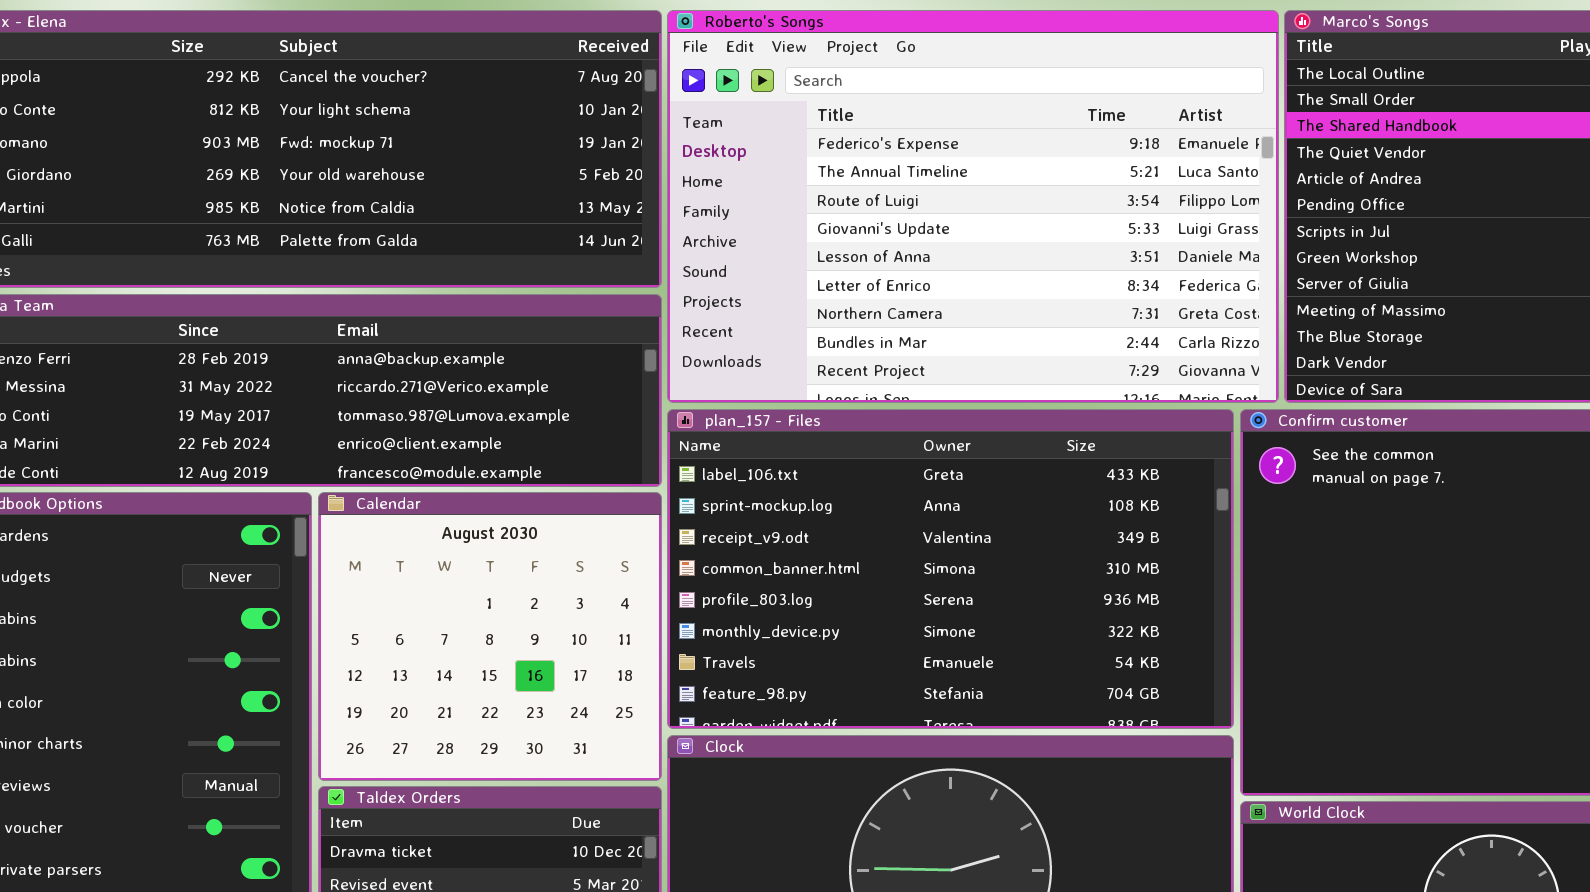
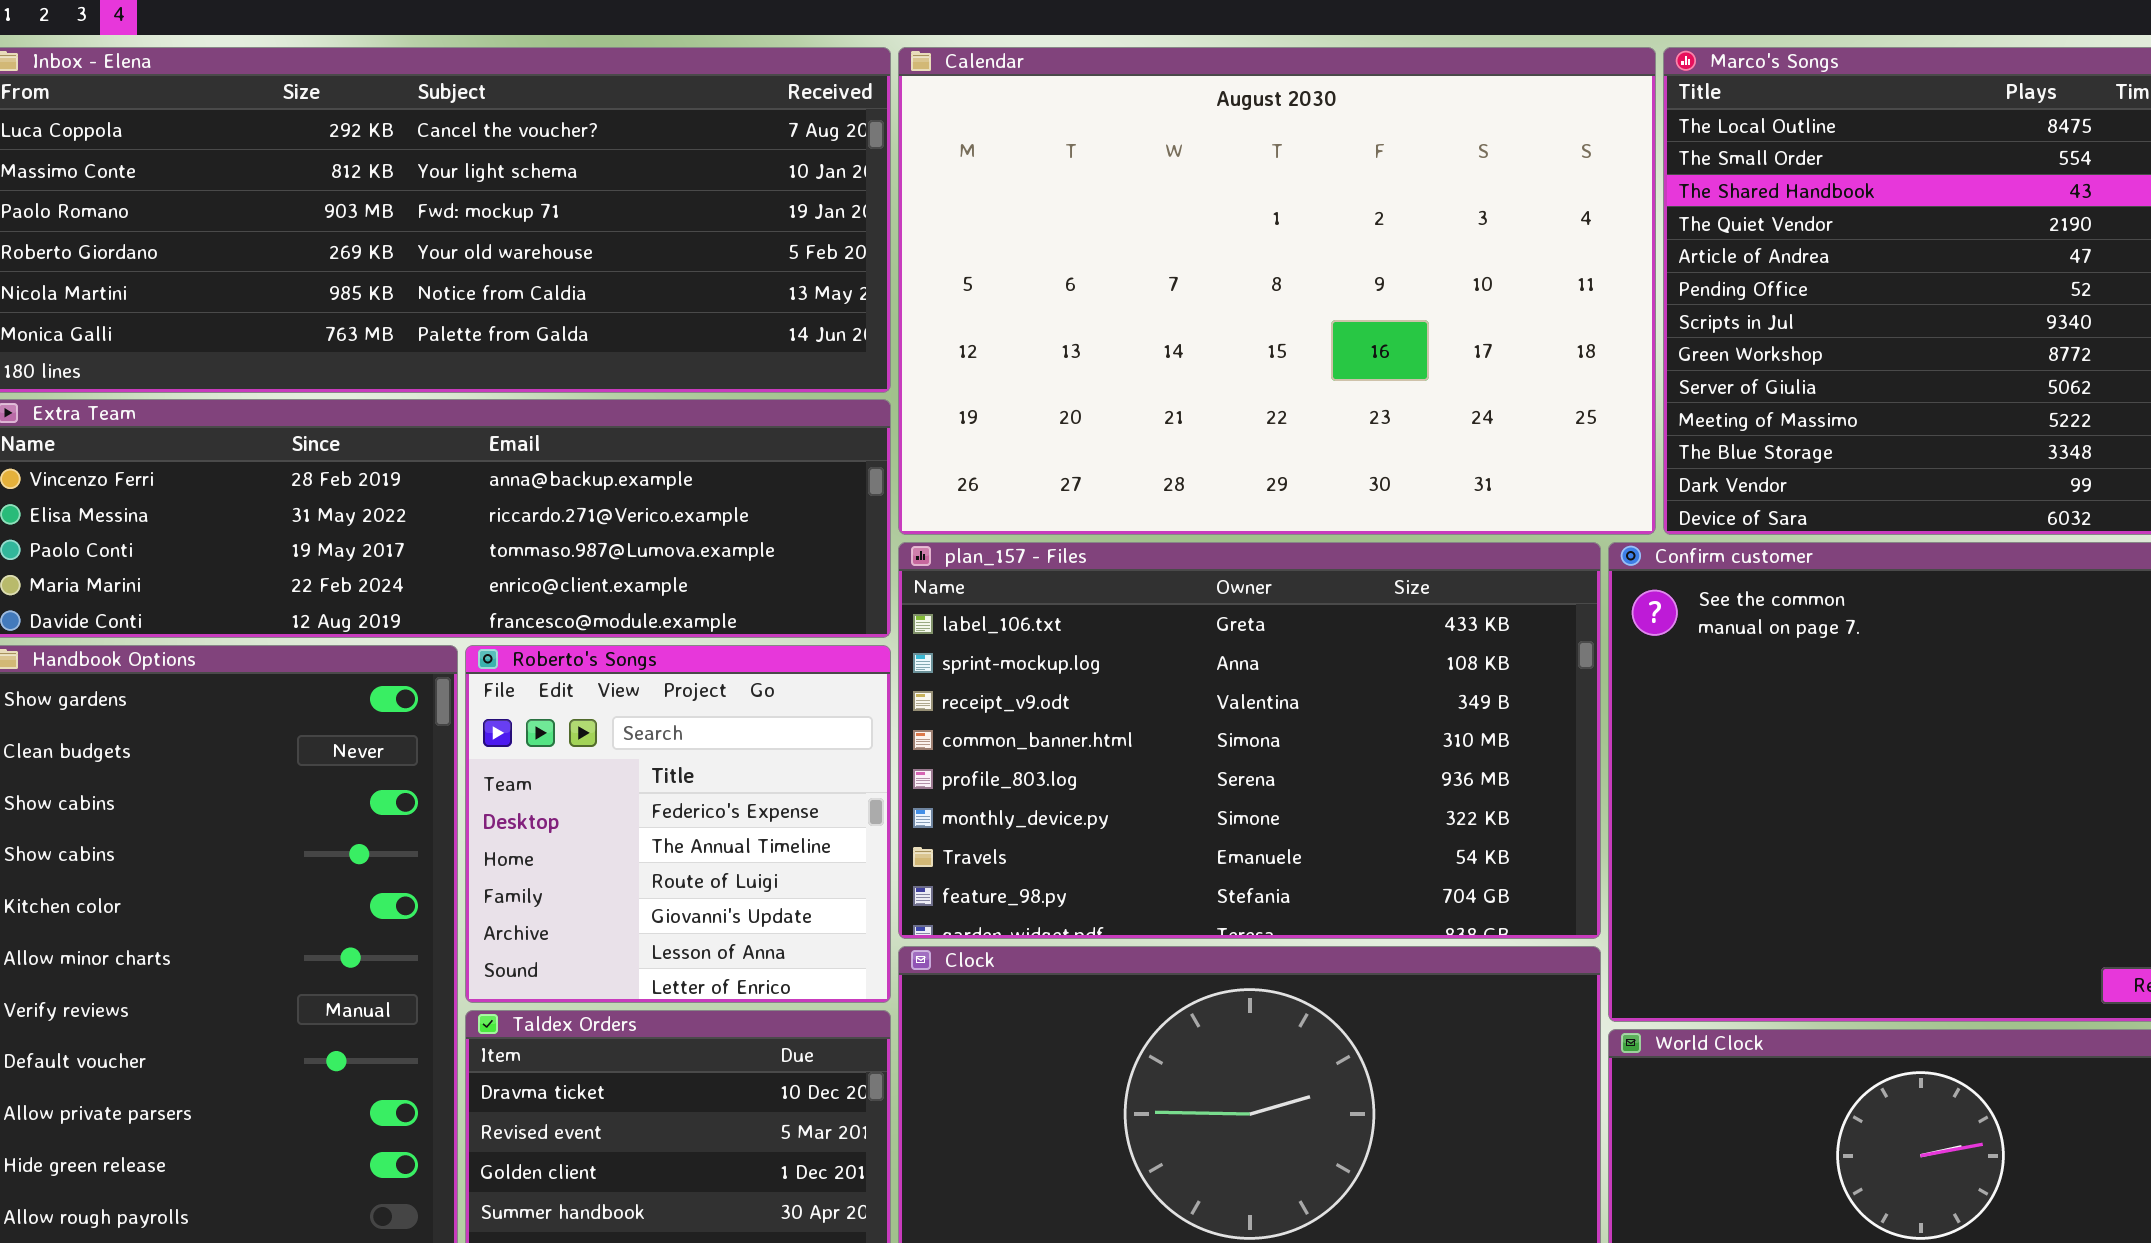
Roberto's Songs: [667,10,1279,403] -> [465,645,891,1003], moved, resized
Calendar: [318,492,662,781] -> [898,47,1656,535], moved, resized

